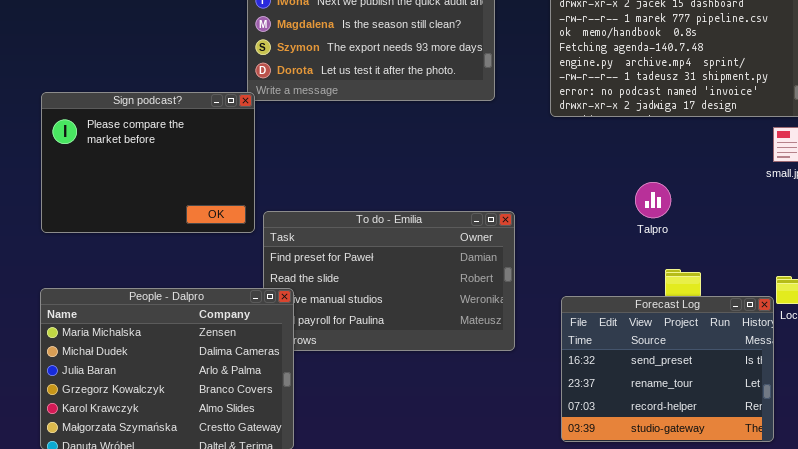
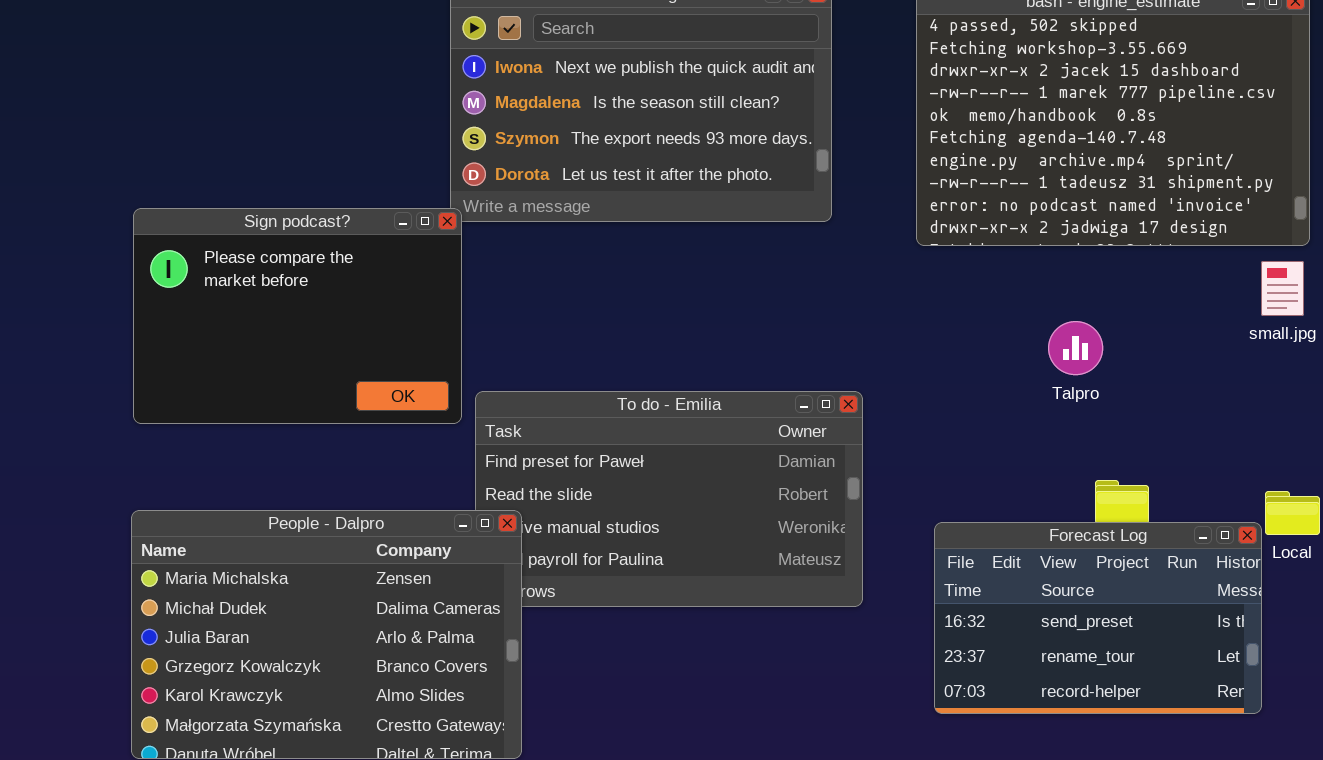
Talpro: [635,182,671,218] -> [1048,321,1103,375], moved
Forecast Log: [561,296,774,442] -> [934,522,1262,714], resized

